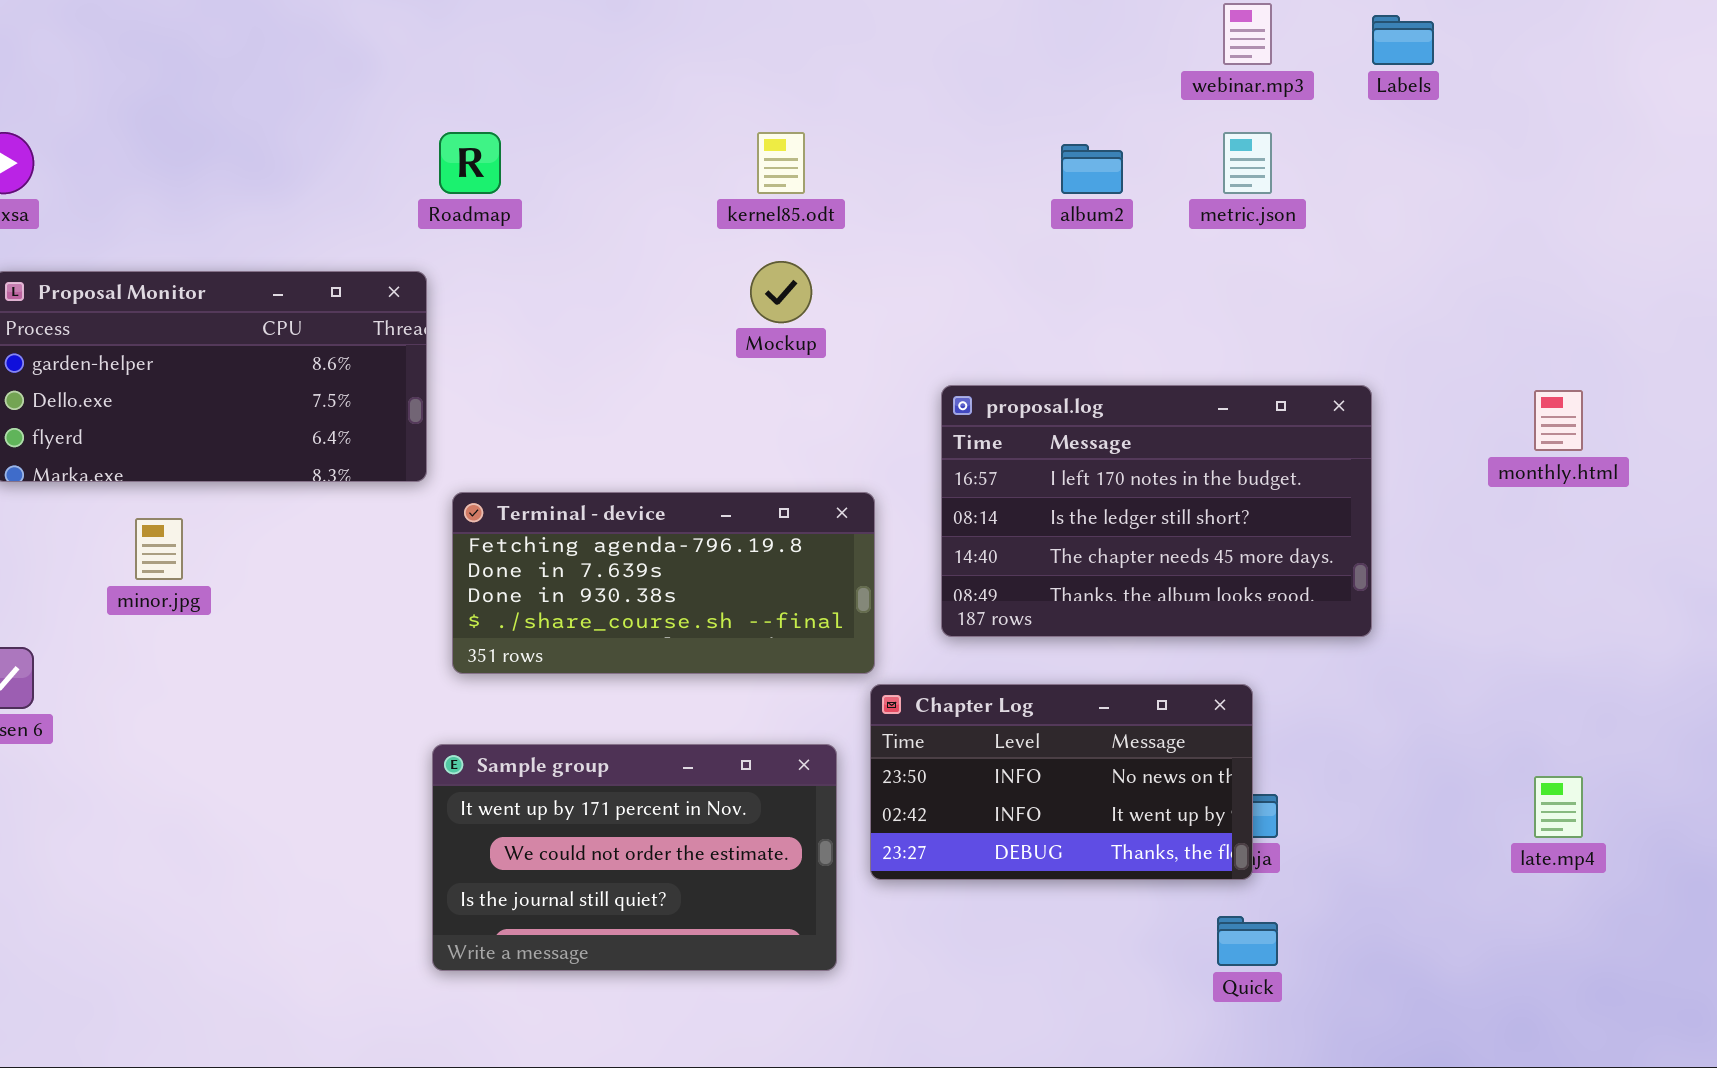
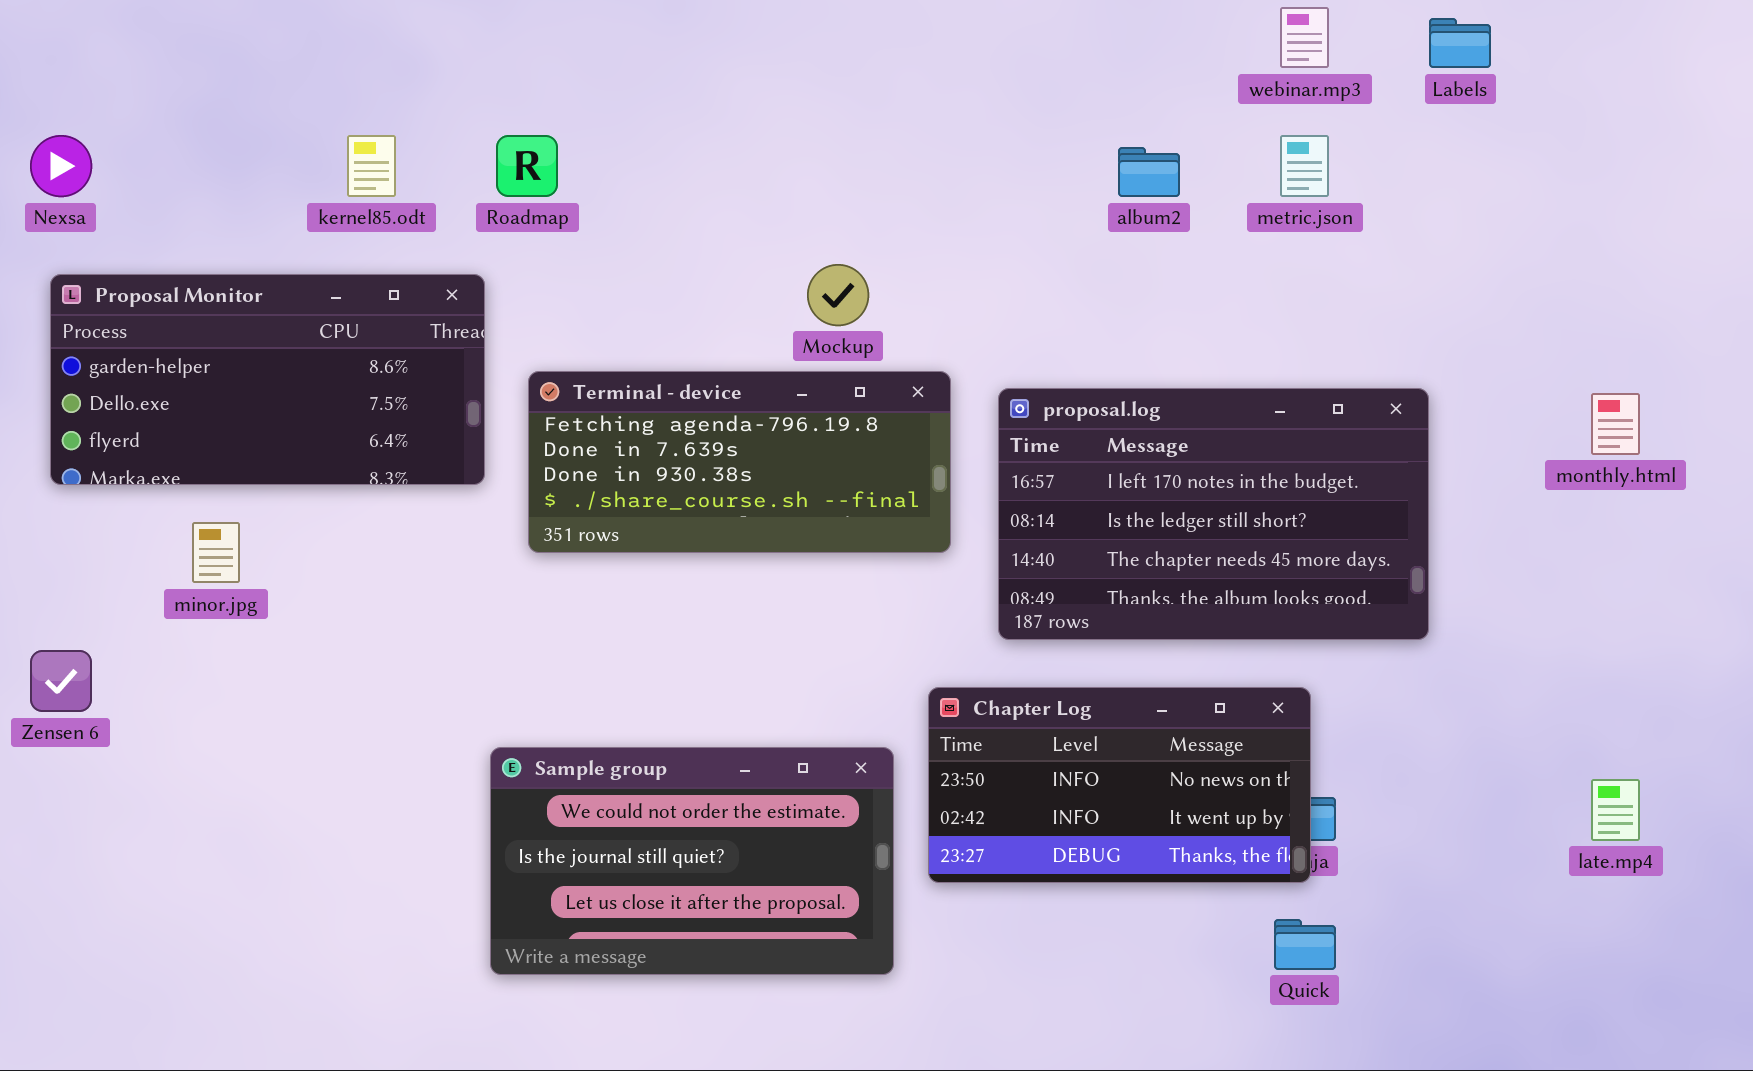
kernel85.odt: [757,132,805,194] -> [347,135,396,197], moved
Terminal - device: [452,492,875,674] -> [528,371,951,553], moved
Sample group: [432,744,837,971] -> [490,747,894,975], scrolled down 1 row

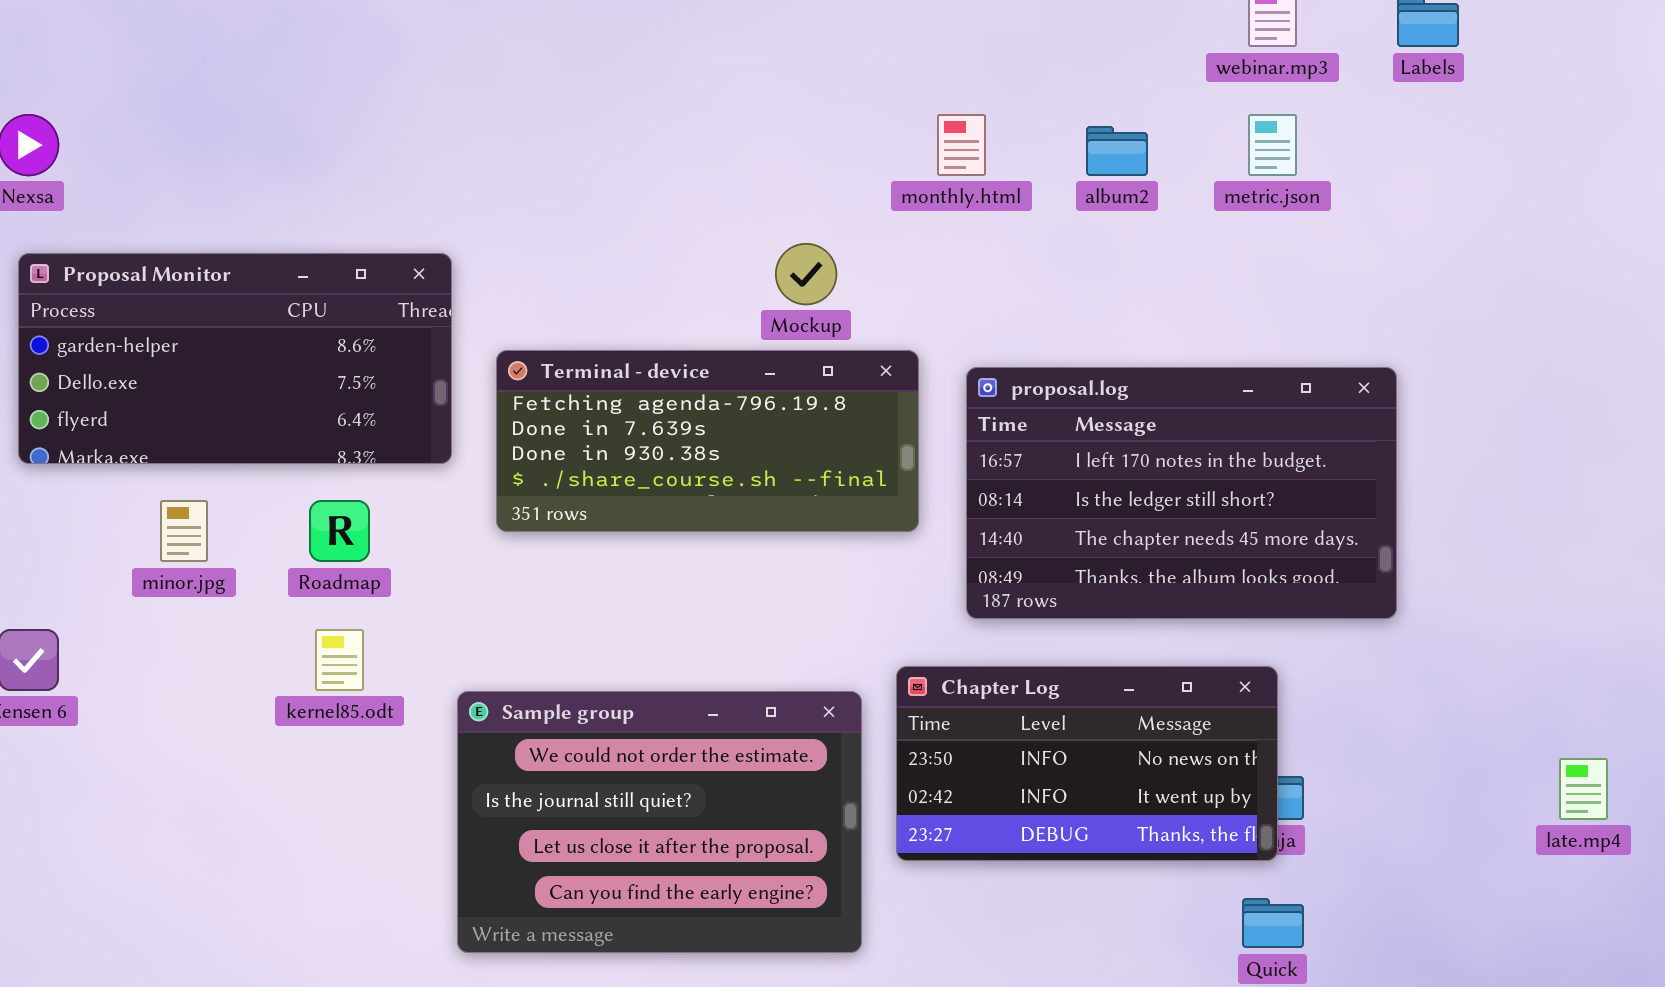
kernel85.odt: [347,135,396,197] -> [315,629,364,691], moved
Roadmap: [496,135,558,197] -> [309,500,370,562], moved
monthly.html: [1591,393,1640,455] -> [937,114,986,176], moved
Sample group: [490,747,894,975] -> [457,691,862,953], resized

